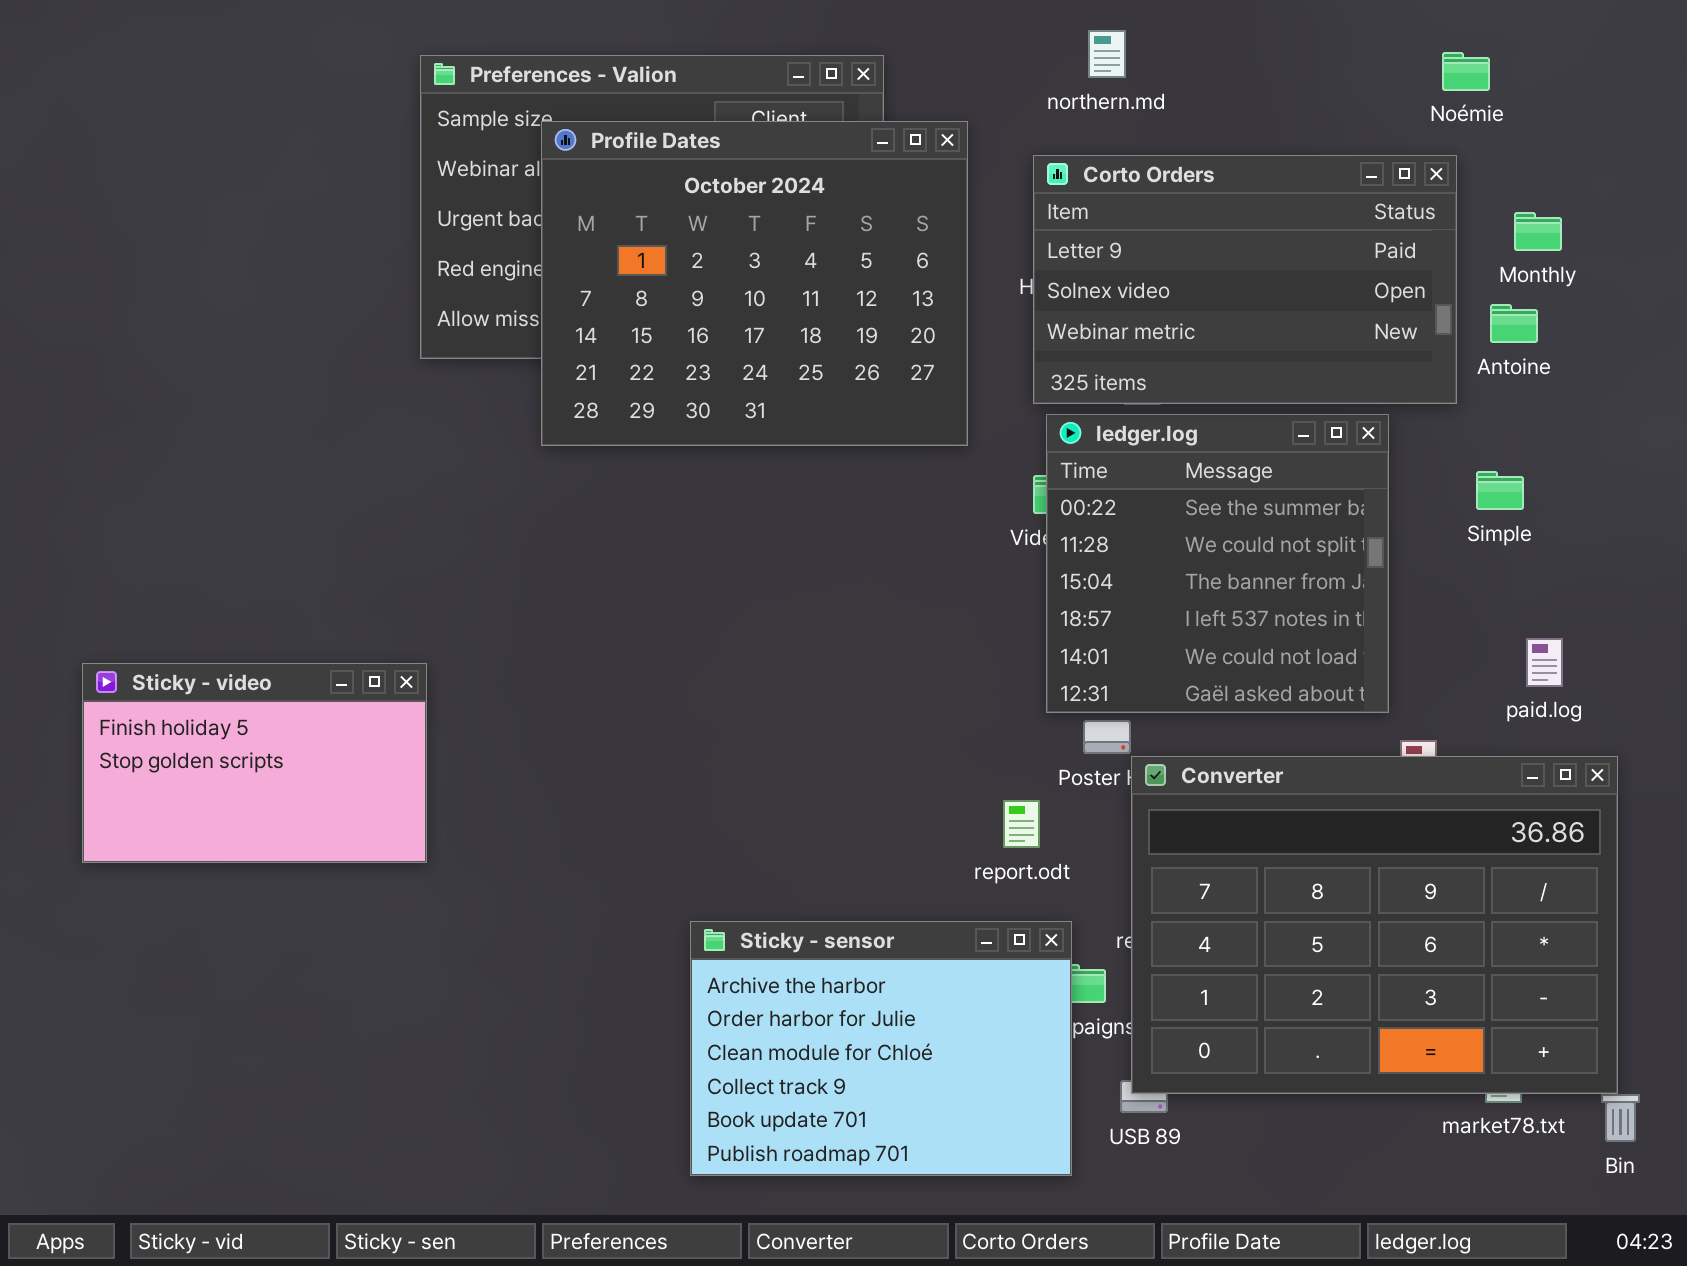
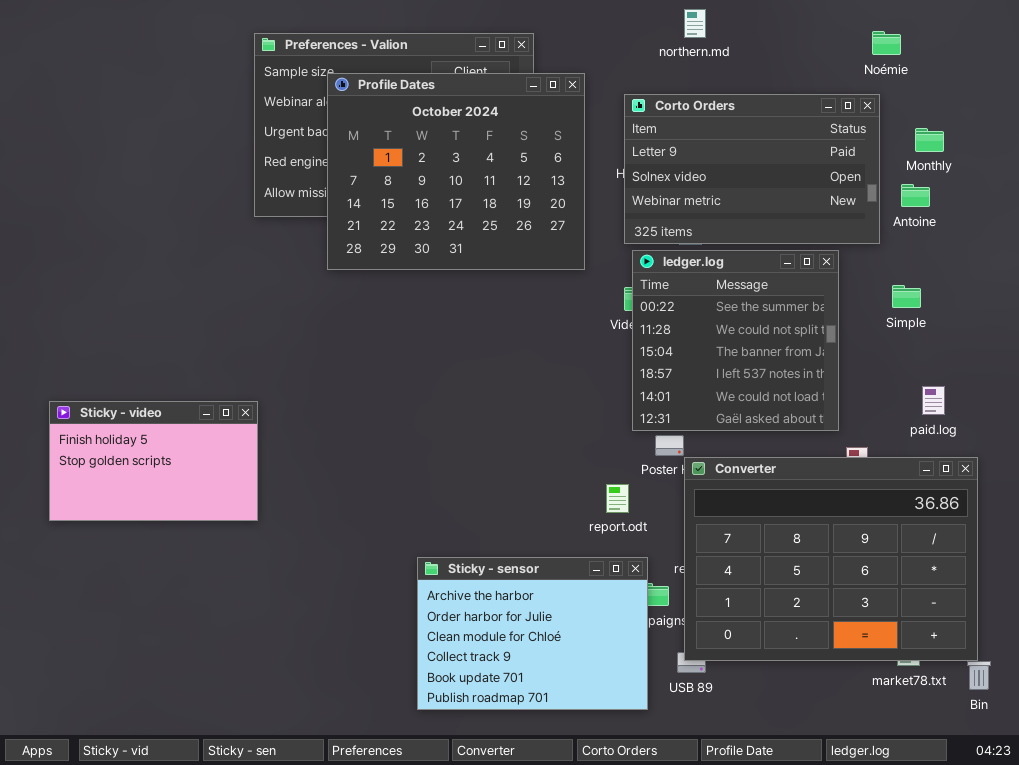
northern.md: [1088,30,1126,78] -> [684,9,706,38], moved

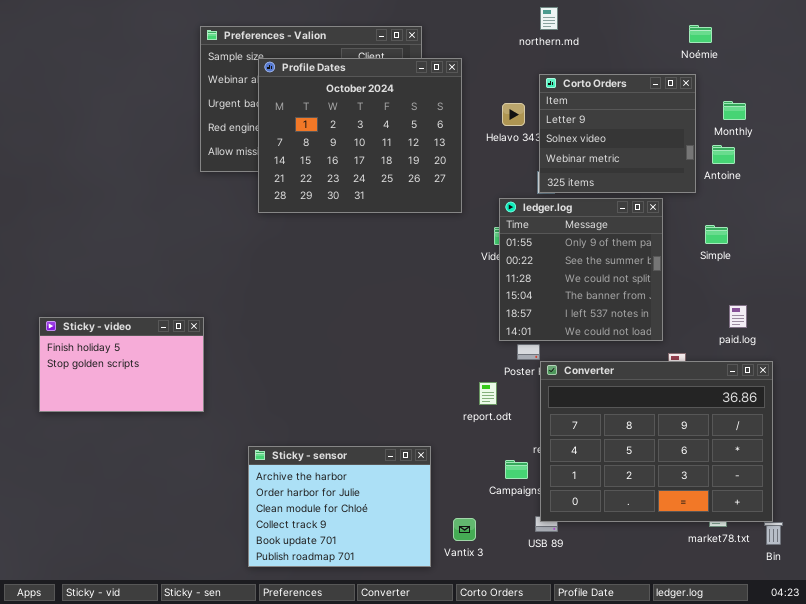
Corto Orders: [624,94,880,244] -> [539,74,696,193], resized
ledger.log: [632,250,839,431] -> [499,198,663,341], scrolled up 1 row
Sticky - sensor: [417,557,648,710] -> [248,446,431,567], moved

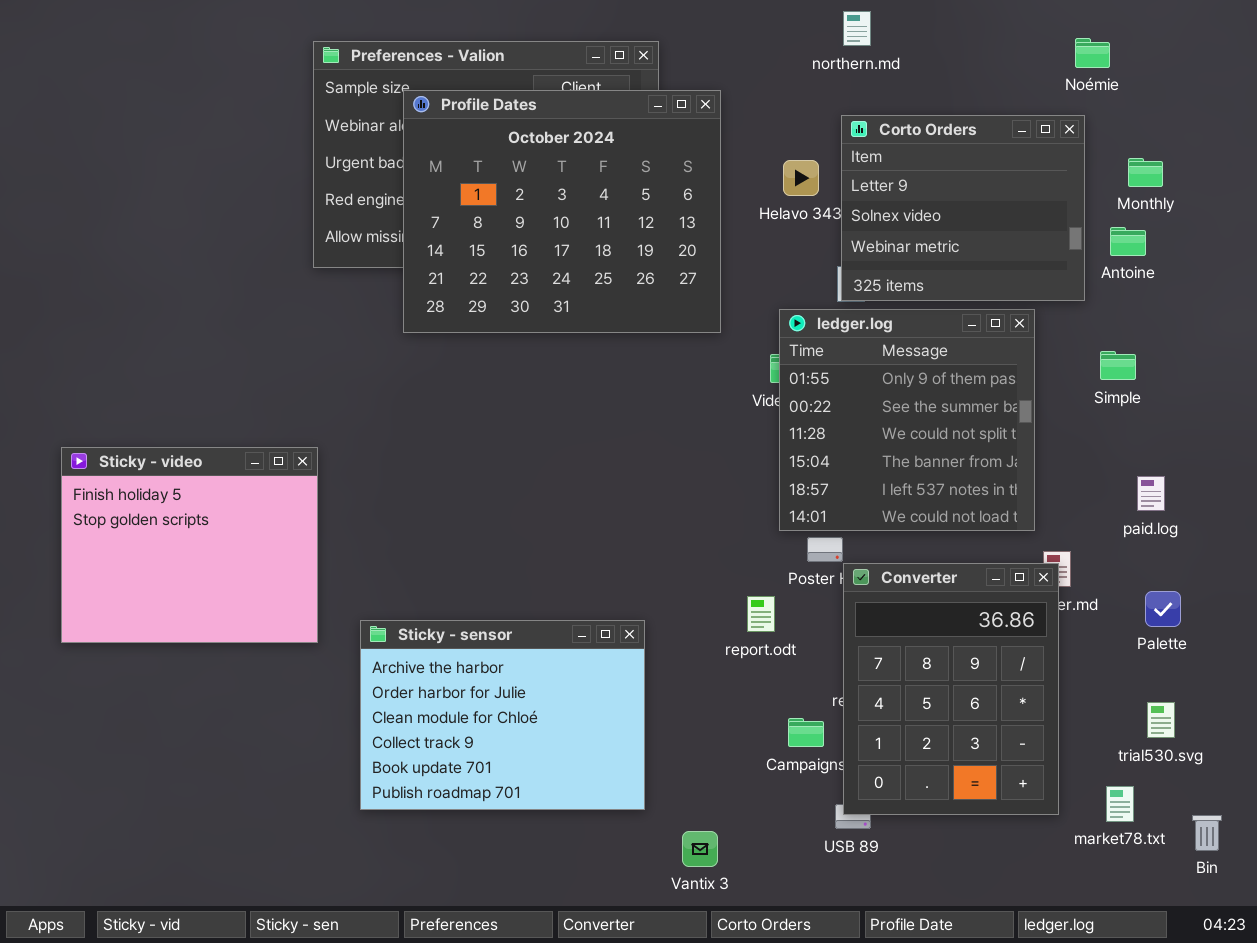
Sticky - video: [39,317,204,412] -> [61,447,318,643], resized
Converter: [540,361,773,522] -> [843,563,1059,815], resized
Sticky - sensor: [248,446,431,567] -> [360,620,645,810], moved
Vantix 3: [453,518,476,541] -> [682,831,718,867], moved

